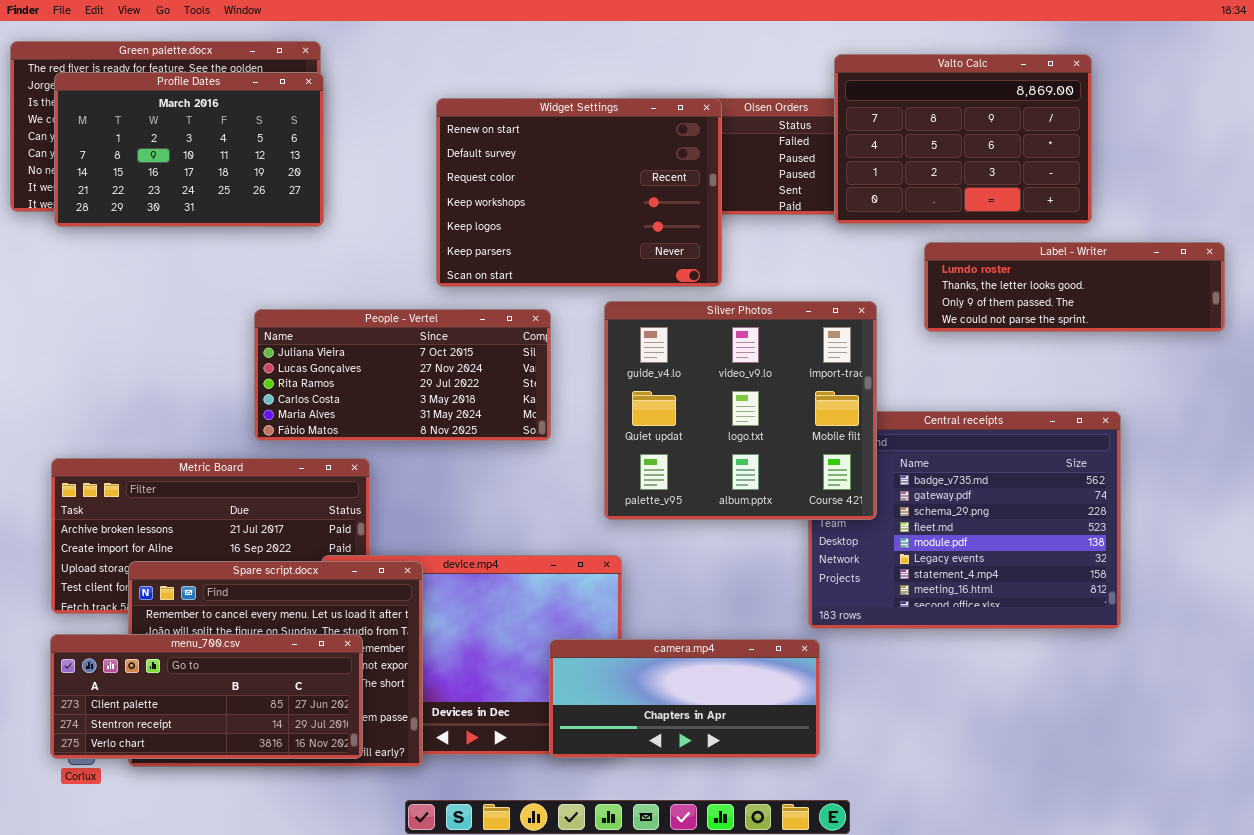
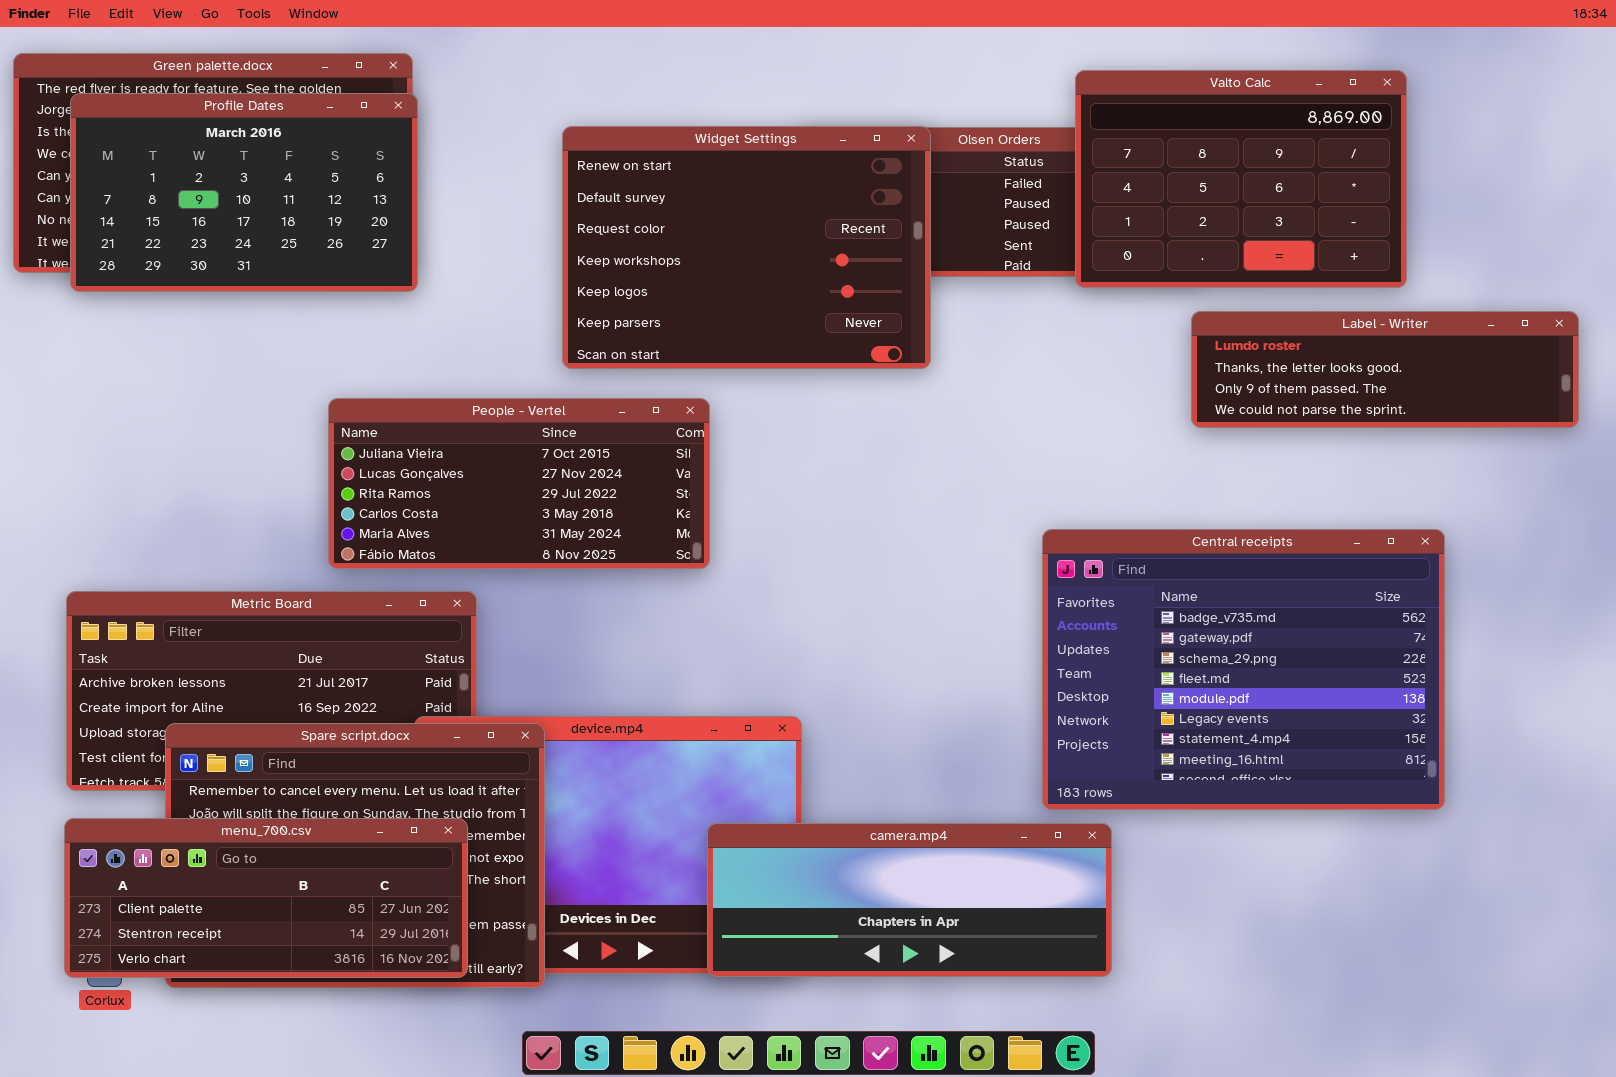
Silver Photos: [604,301,877,520] -> none, closed
camera.mp4: [549,639,820,758] -> [707,823,1112,977], resized

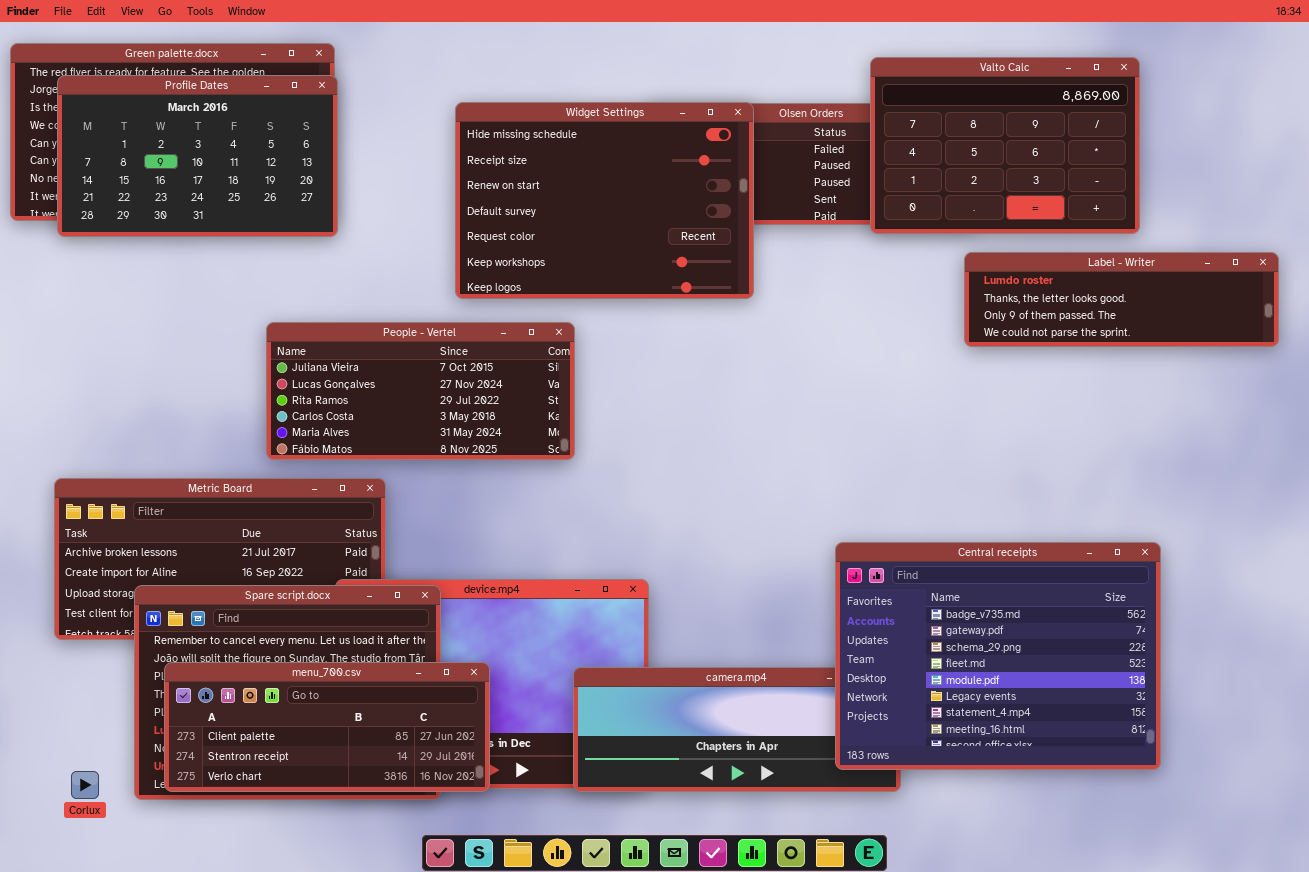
Widget Settings: [562,126,931,369] -> [455,102,754,299], scrolled up 2 rows
Central receipts: [1042,529,1445,810] -> [835,542,1161,770], moved
menu_700.csv: [64,818,468,978] -> [164,662,490,792], moved

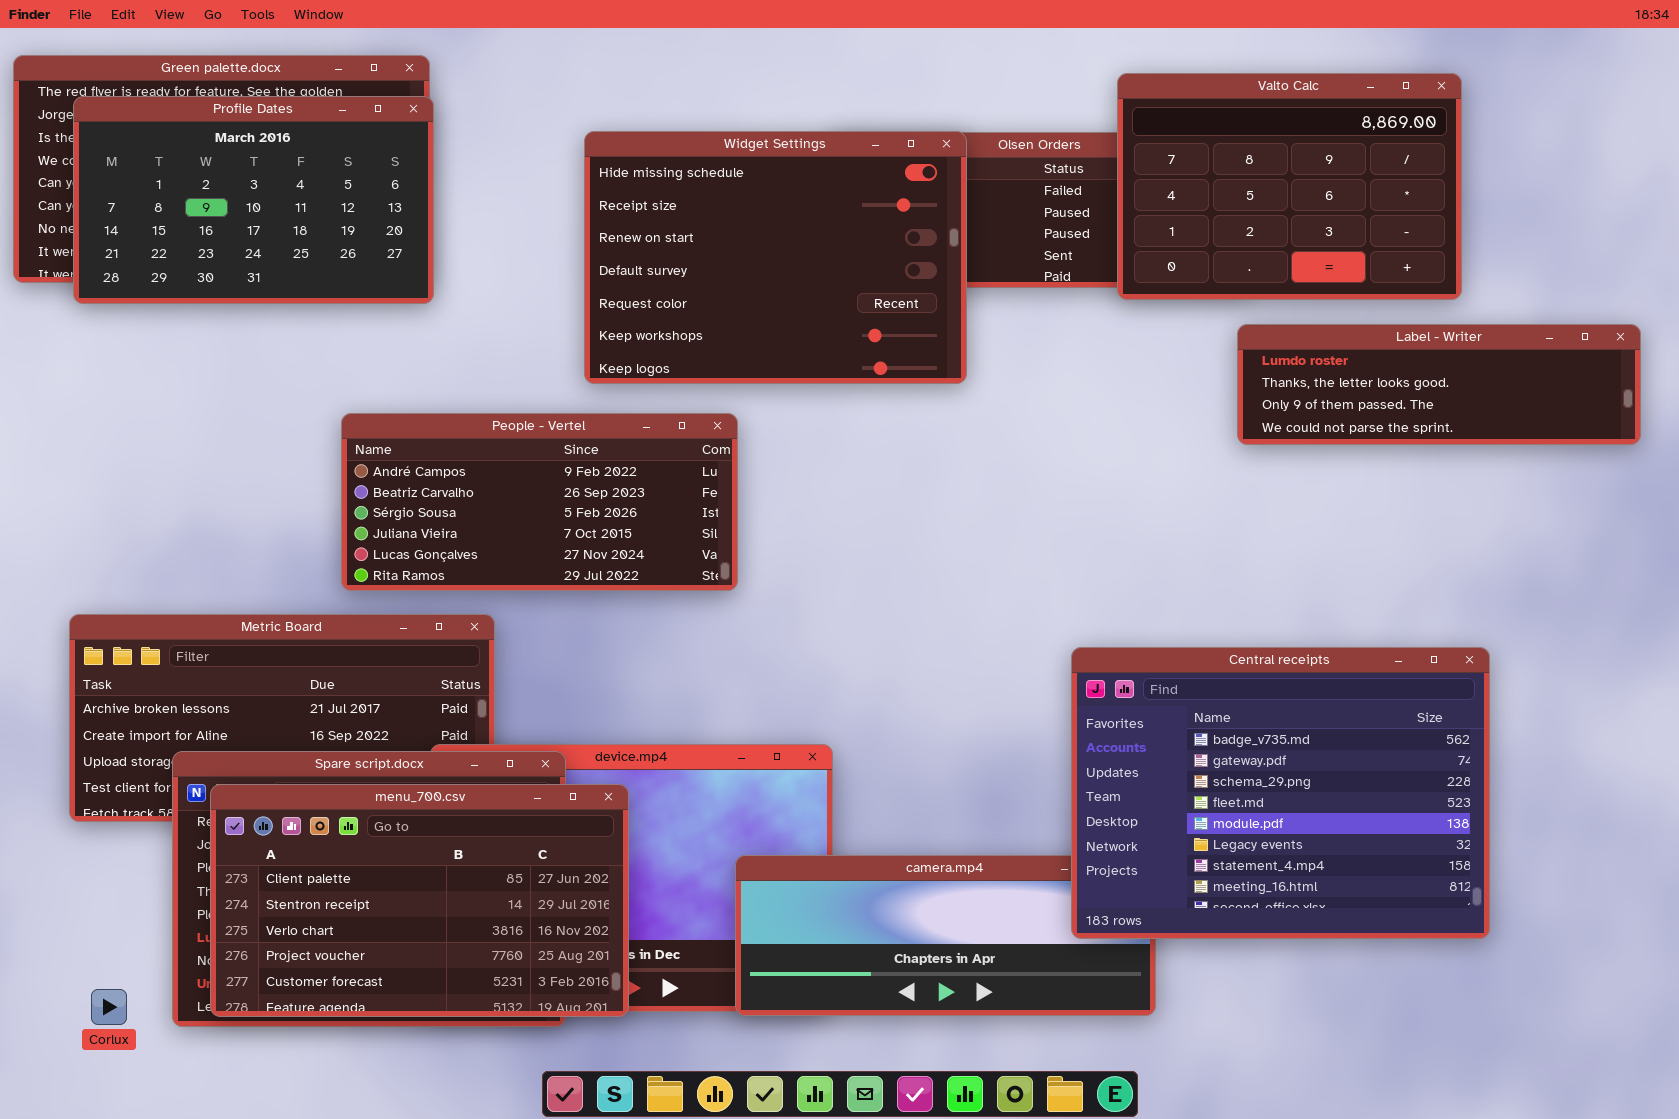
People - Vertel: [266,322,575,460] -> [341,413,738,591], scrolled up 3 rows
Central receipts: [835,542,1161,770] -> [1071,647,1490,939], moved
menu_700.csv: [164,662,490,792] -> [210,784,629,1017], resized

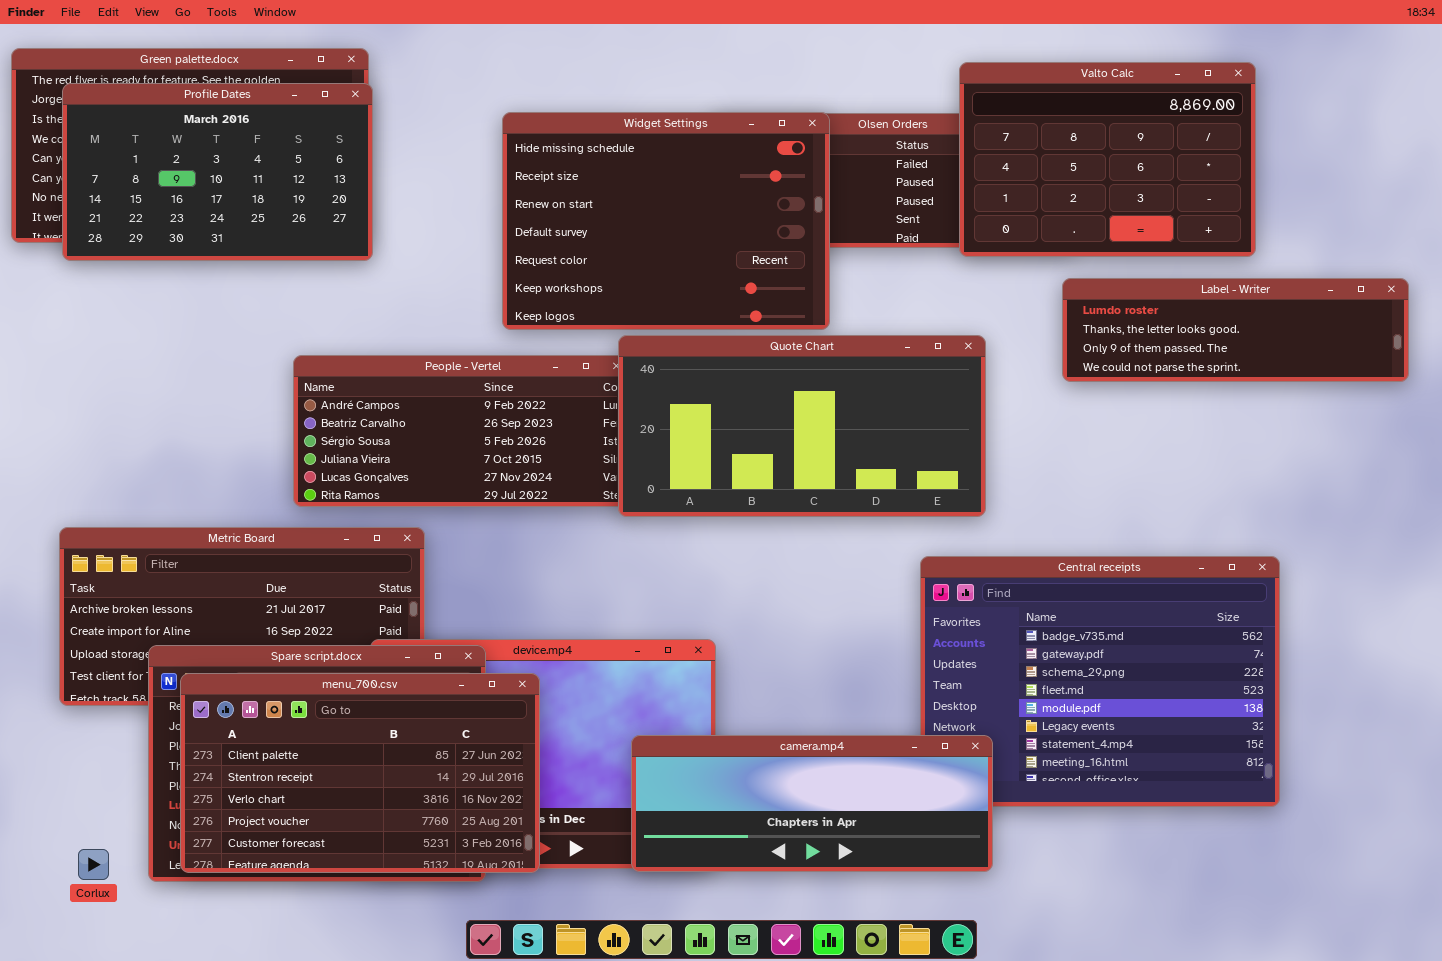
Quote Chart: none -> [618,335,986,517], opened
camera.mp4: [735,855,1156,1016] -> [631,735,993,872], raised

